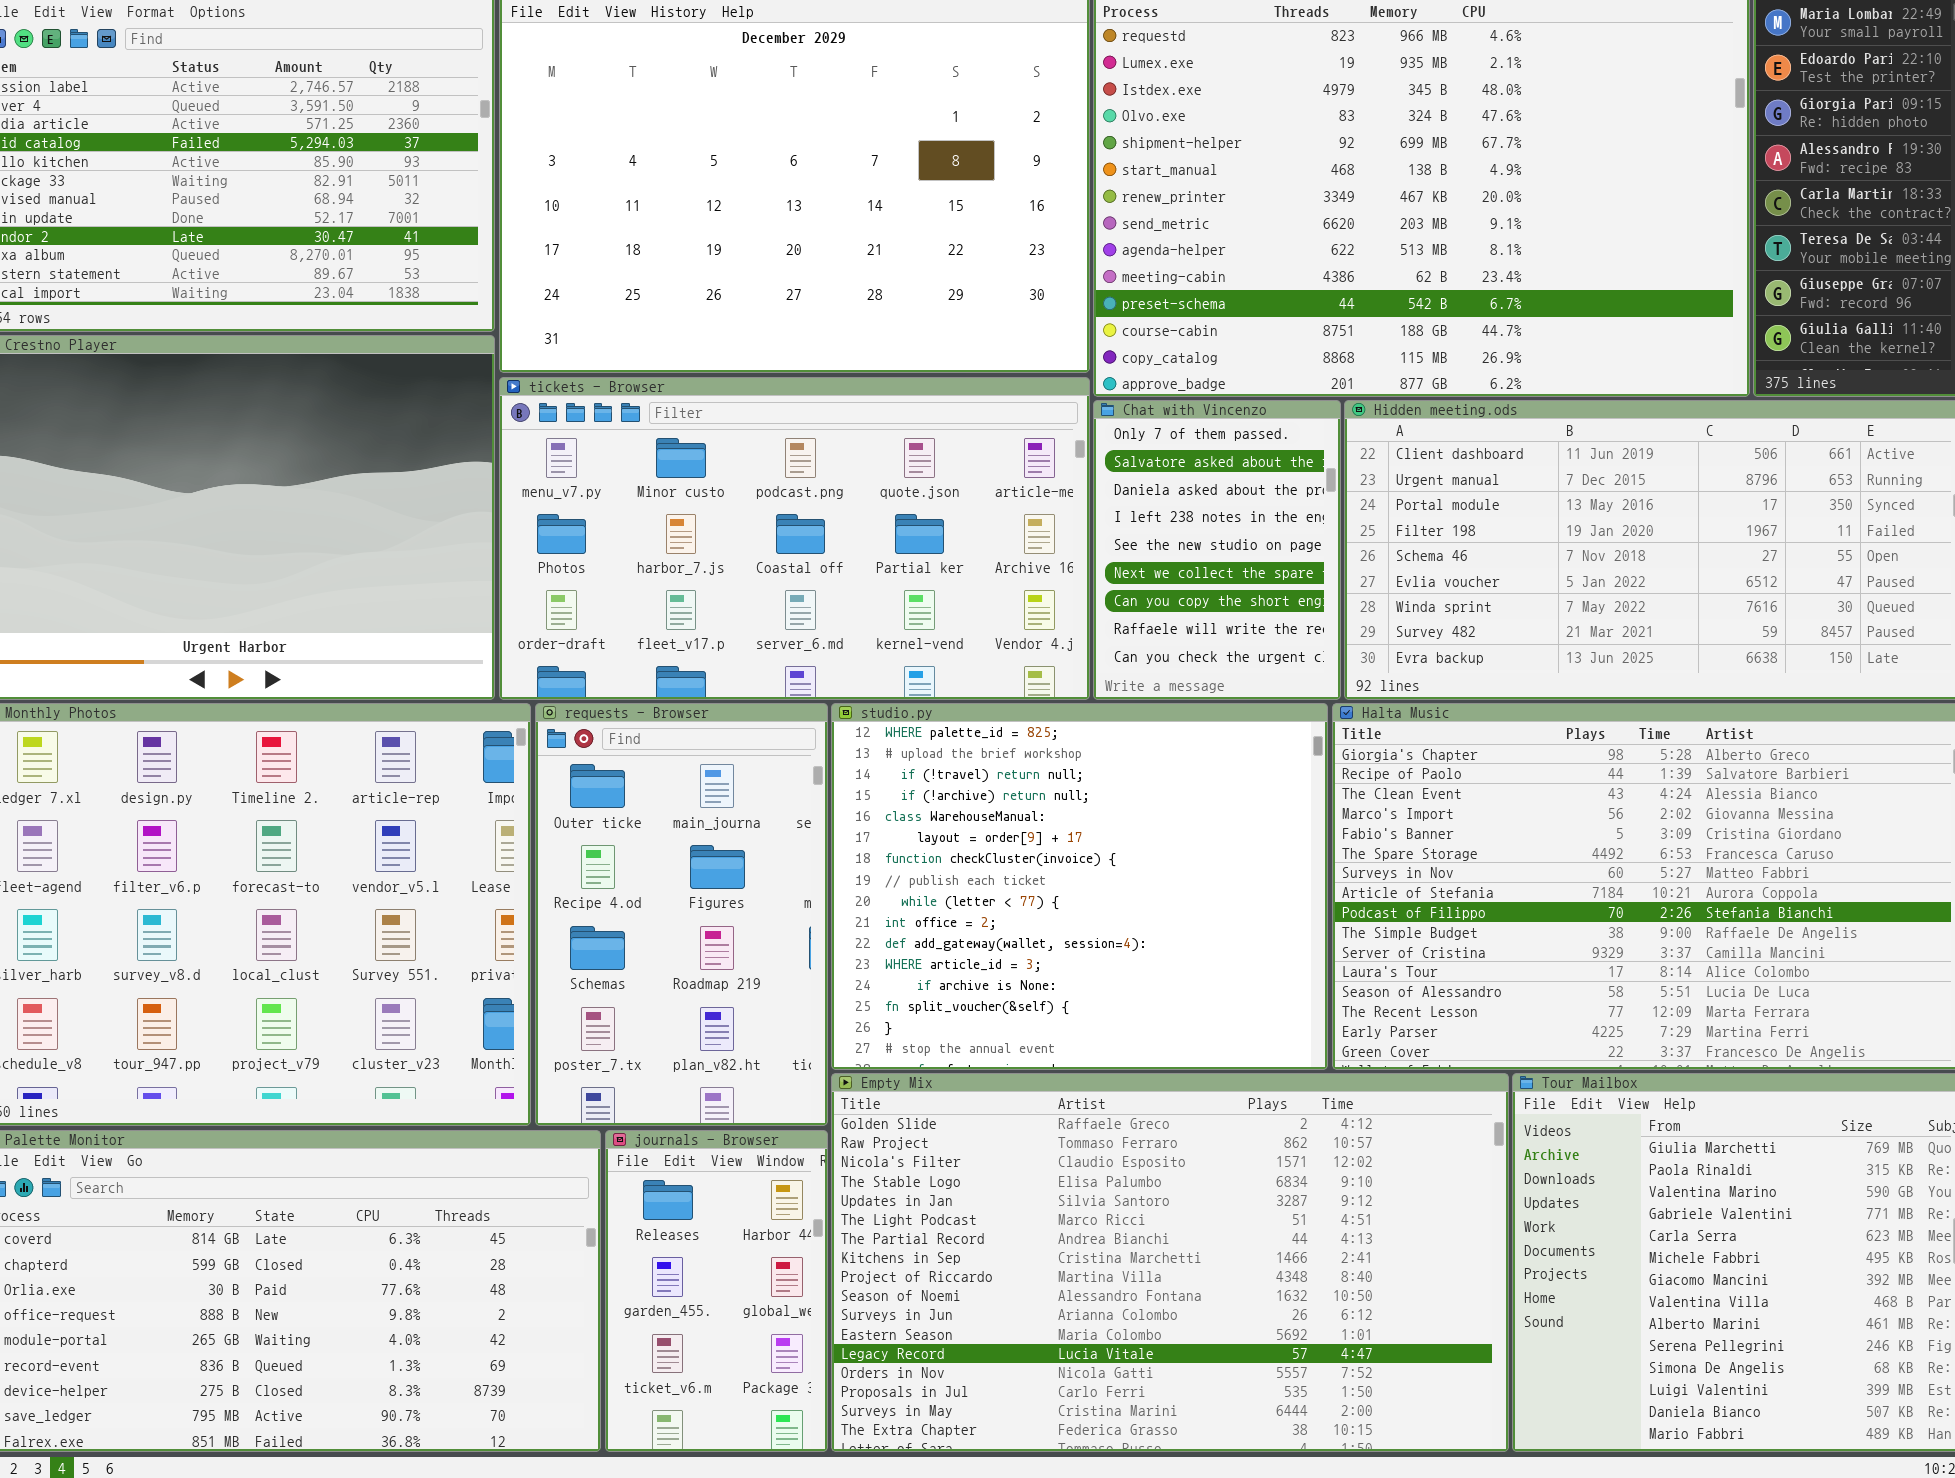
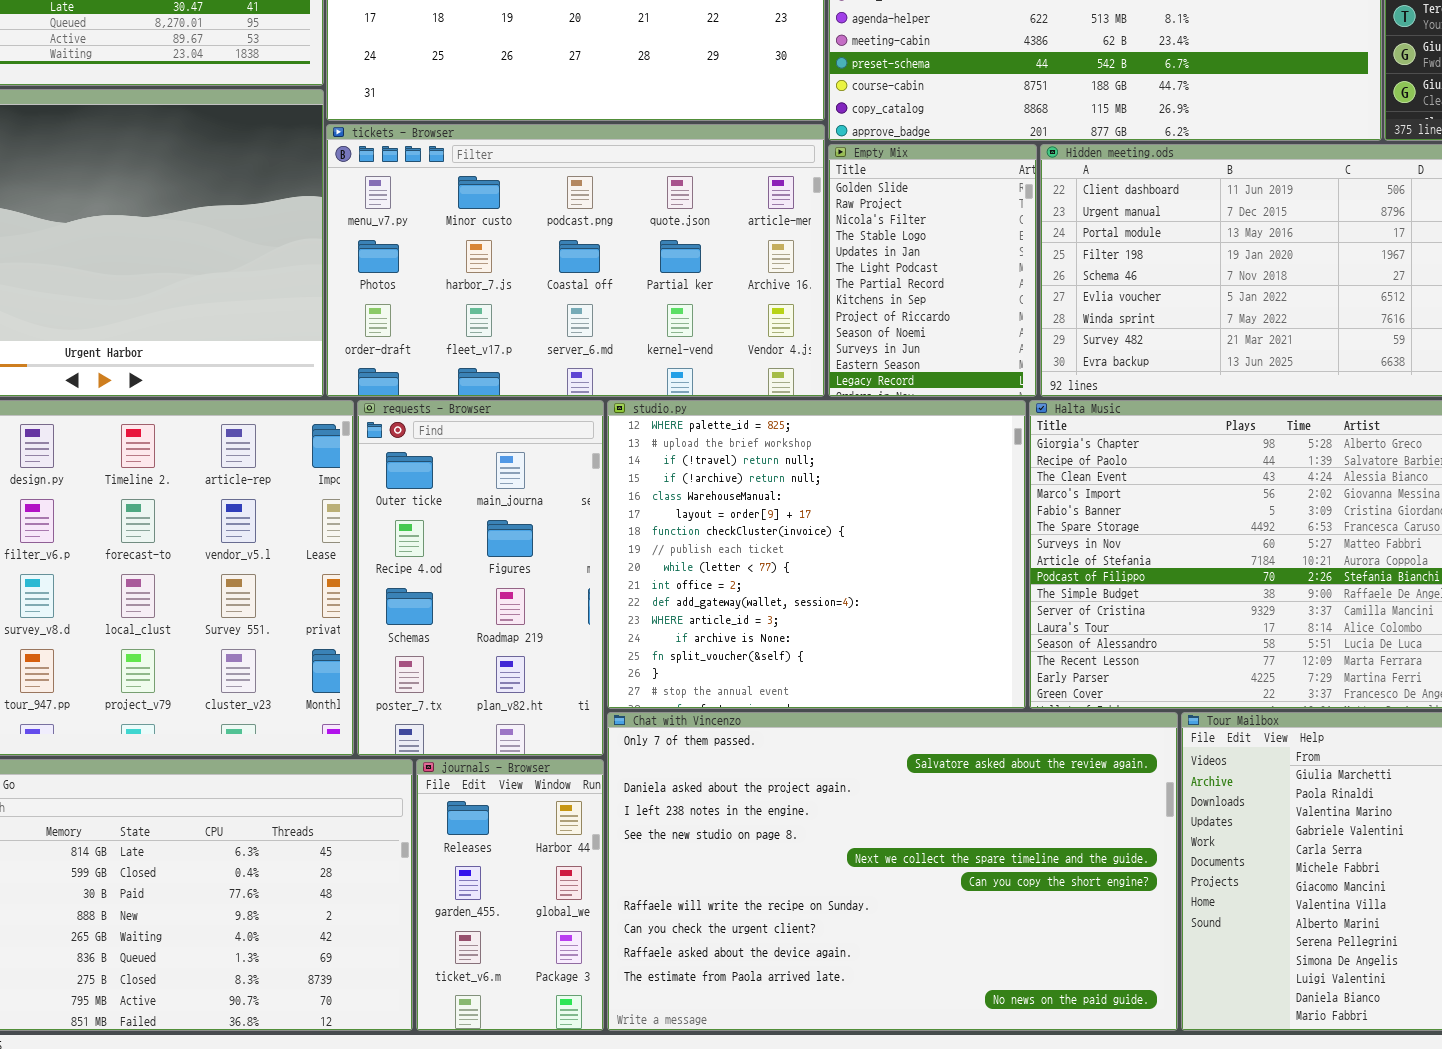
Chat with Vincenzo: [1093,400,1341,700] -> [607,712,1178,1031], moved, resized
Empty Mix: [831,1073,1509,1452] -> [828,144,1037,397], moved, resized

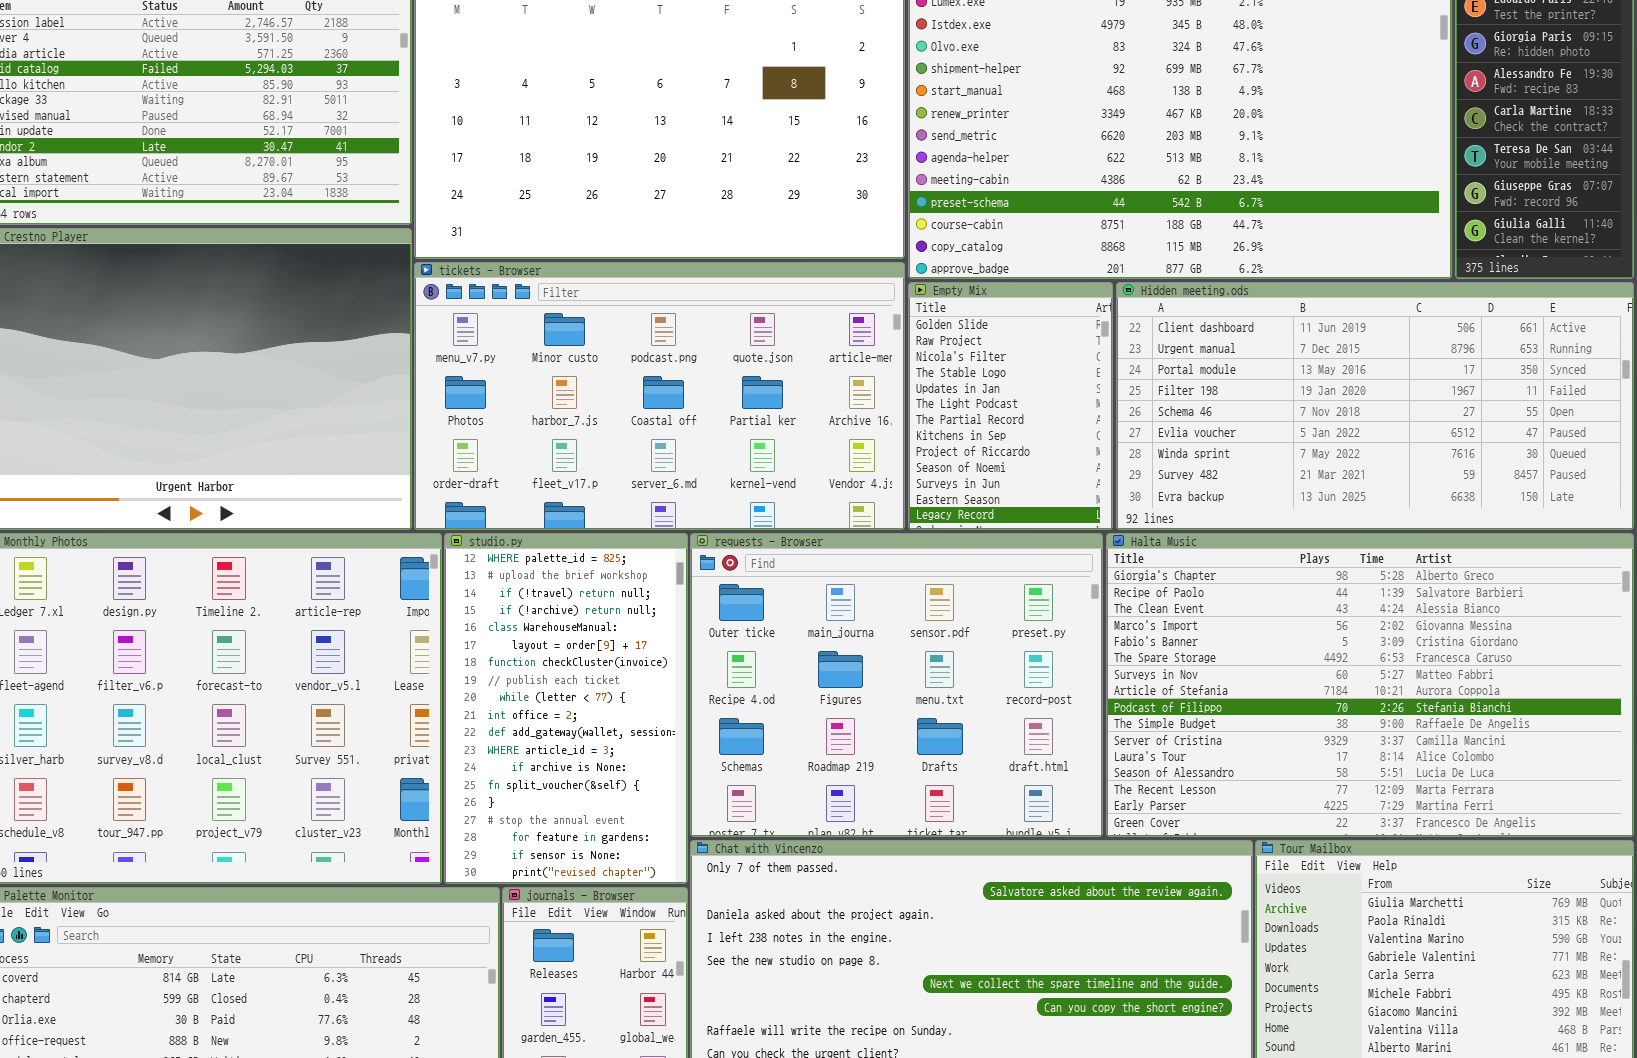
requests - Browser: [357,400,604,756] -> [690,533,1103,837], moved, resized
studio.py: [607,400,1026,709] -> [444,533,688,884], moved, resized

